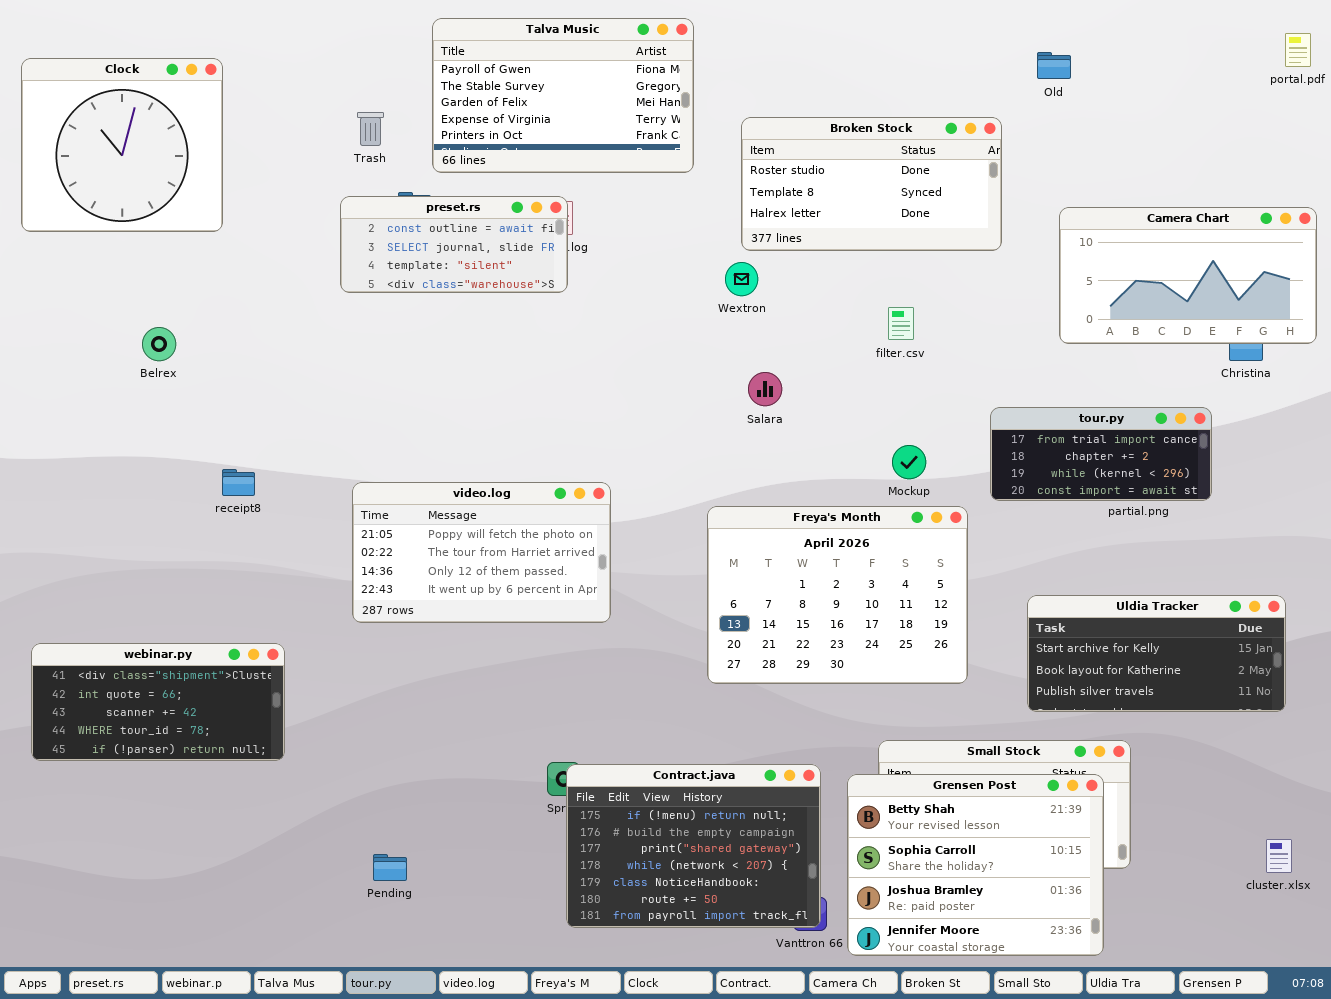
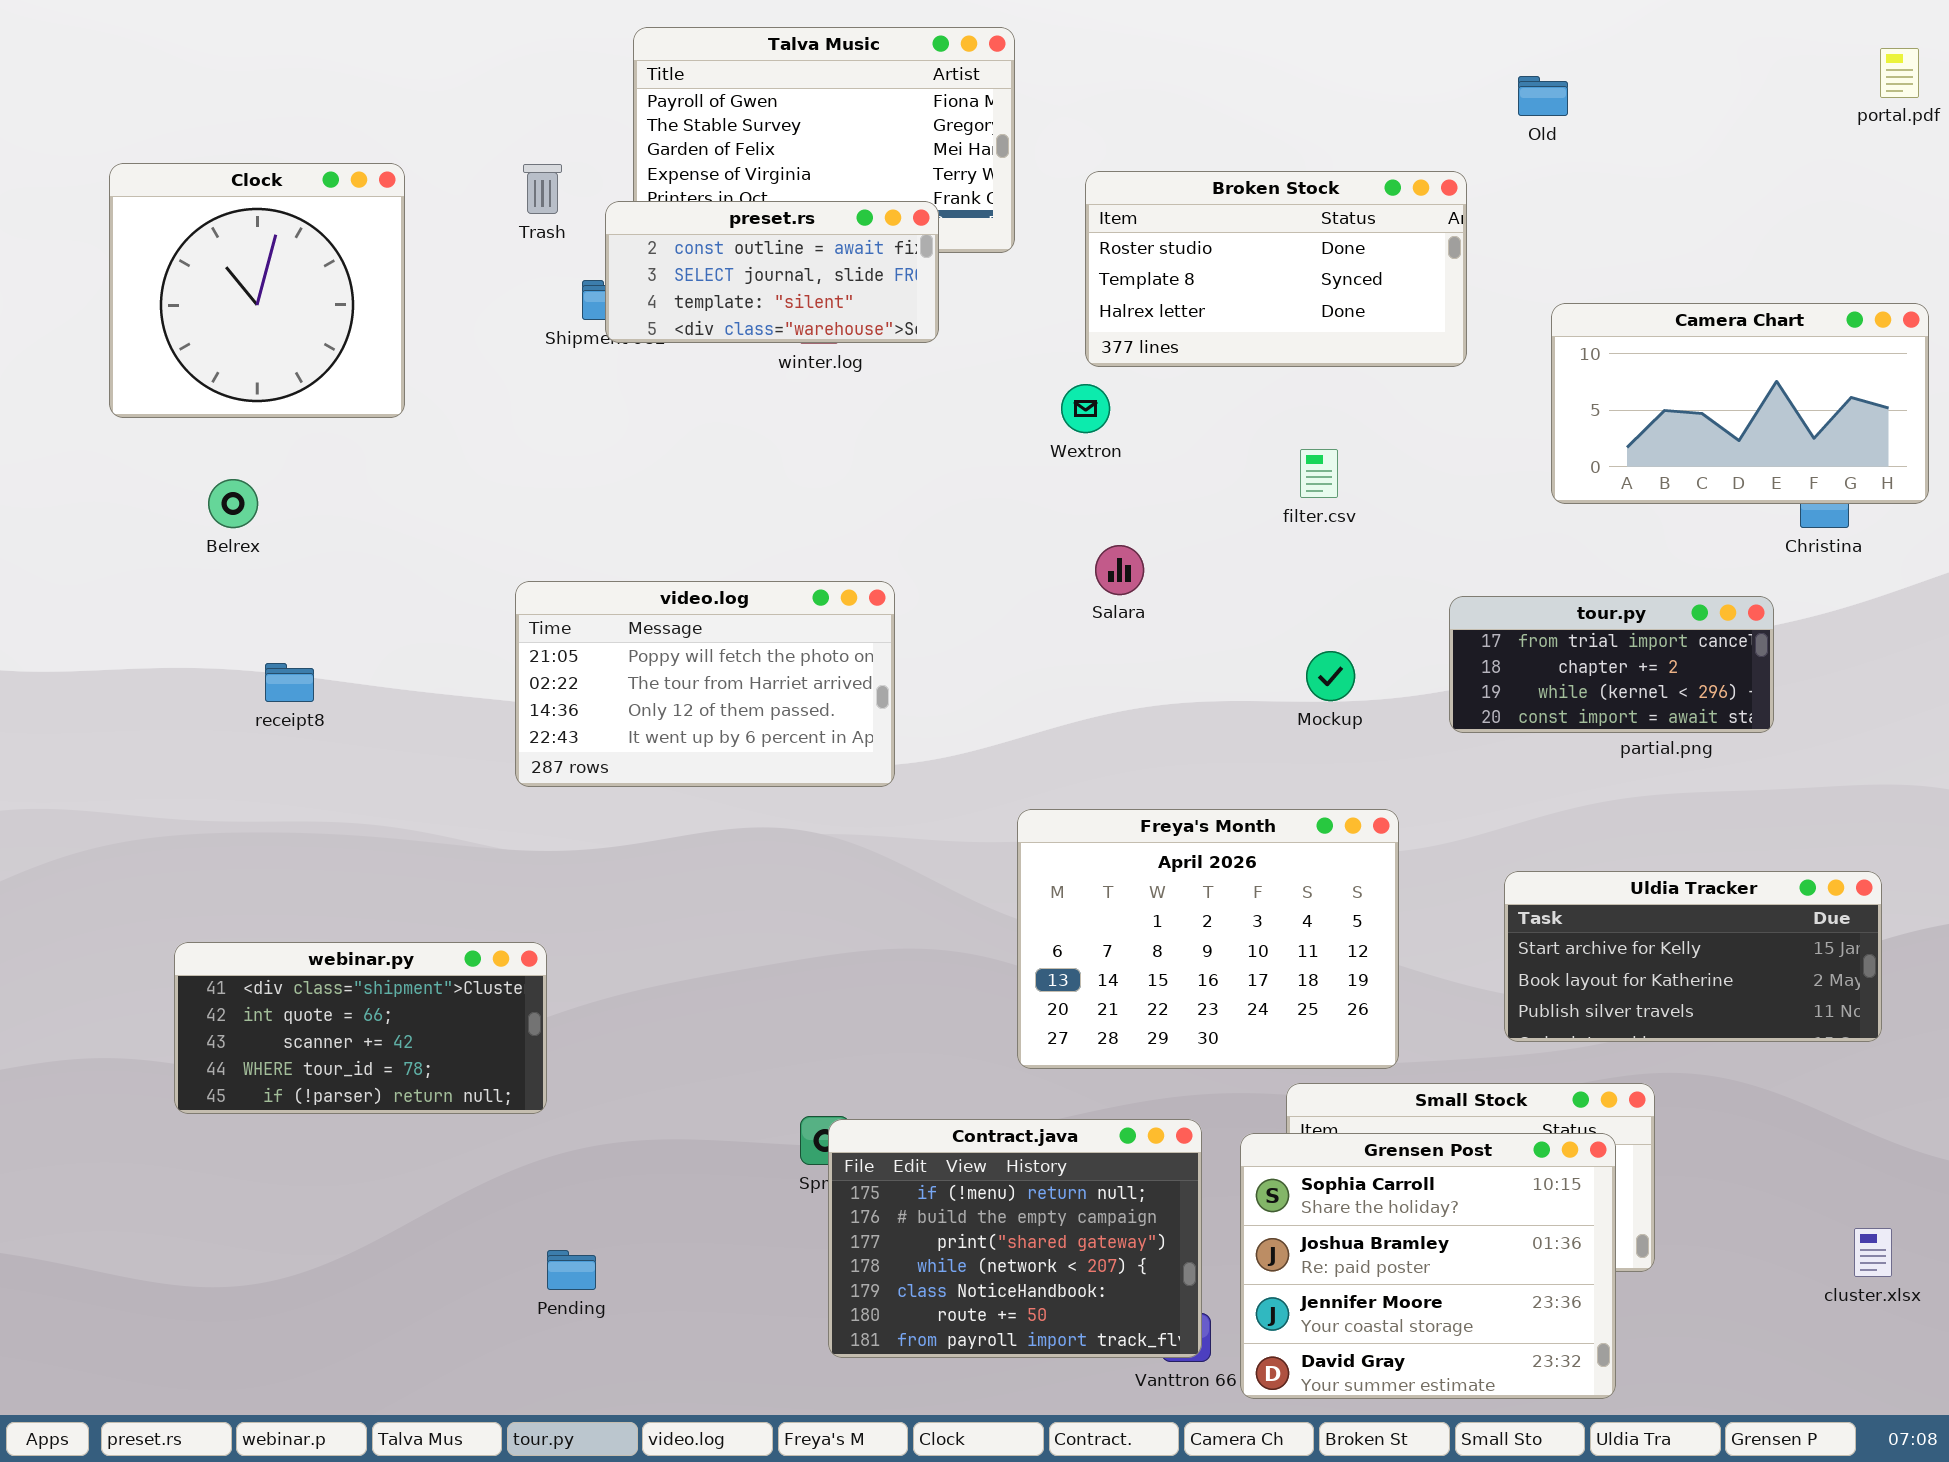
Clock: [21,58,223,232] -> [109,163,405,418], moved
preset.rs: [340,196,568,293] -> [605,201,939,343], moved
receipt8: [222,469,255,496] -> [265,663,314,702], moved
video.log: [352,482,611,623] -> [515,581,895,787], moved
Freya's Month: [707,506,968,684] -> [1017,809,1399,1069], moved
webinar.py: [31,643,285,761] -> [174,942,547,1114], moved
Grensen Post: [847,774,1104,956] -> [1240,1133,1616,1399], scrolled down 1 row

